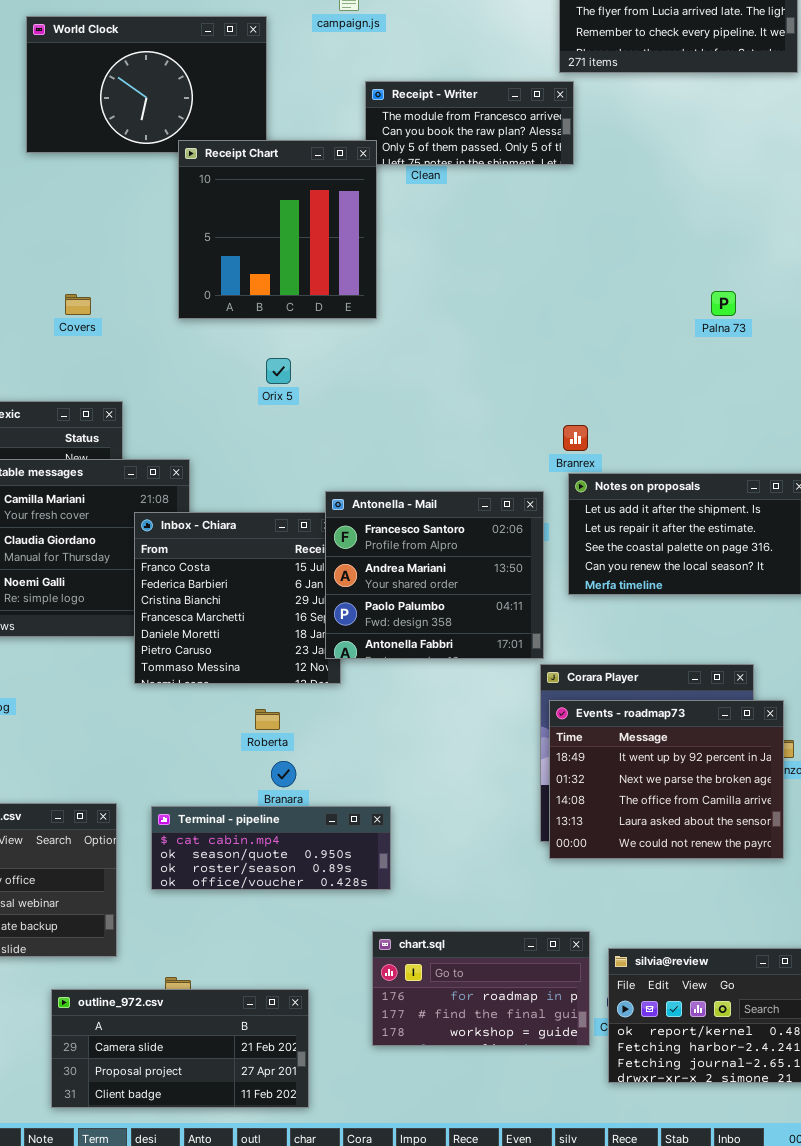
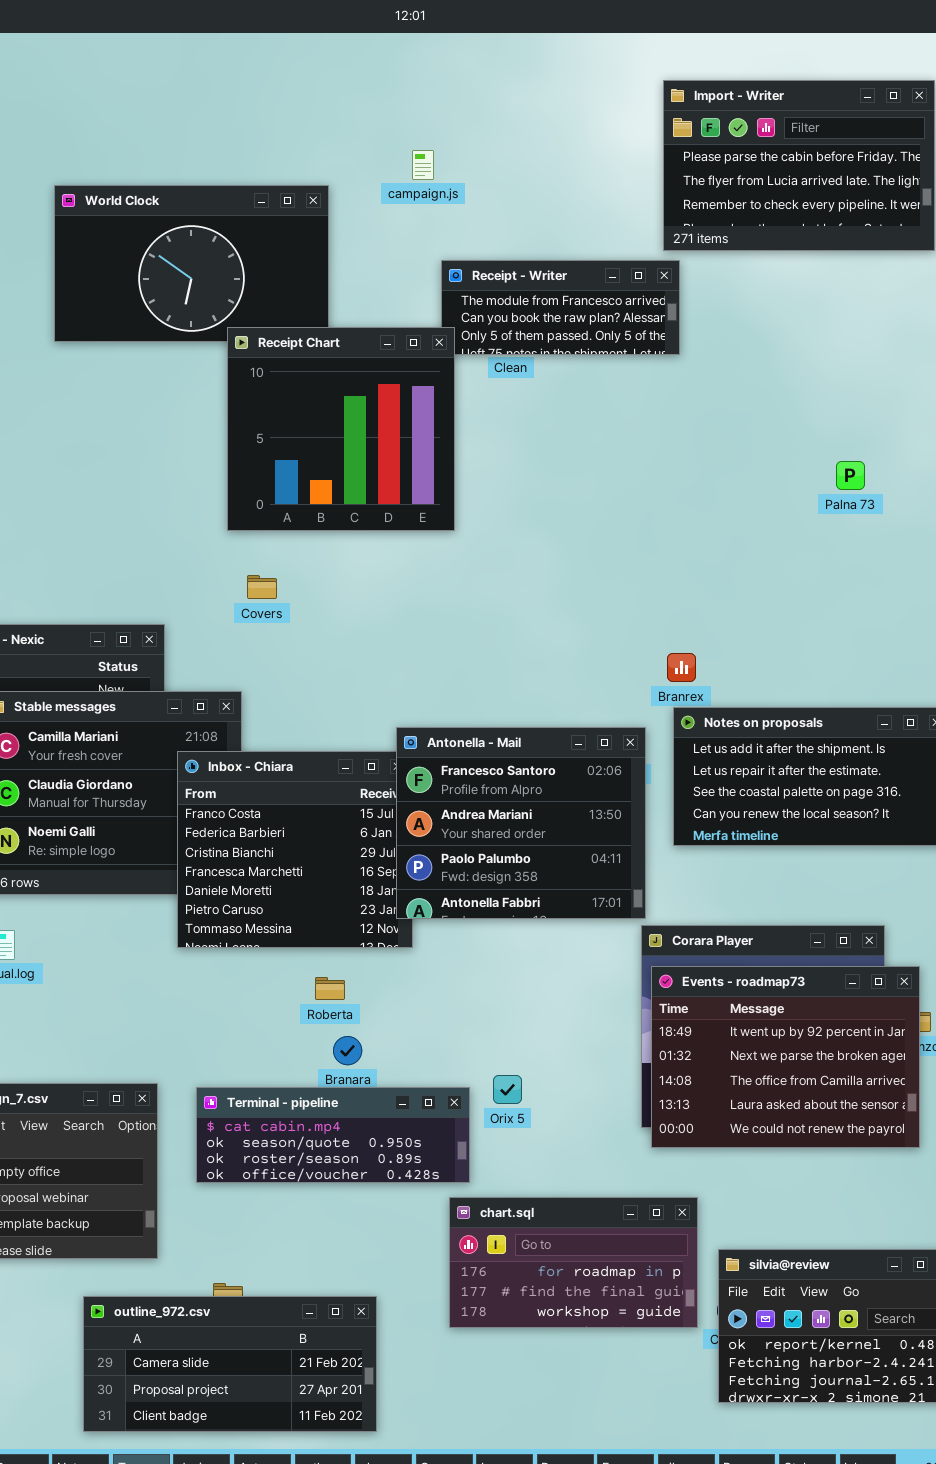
Palna 73: [711,291,736,316] -> [836,461,865,490], moved
Covers: [65,294,91,315] -> [247,575,277,599], moved
Orix 5: [266,358,291,384] -> [493,1075,522,1104], moved
chart.sql: [372,931,590,1046] -> [449,1197,698,1328], moved

